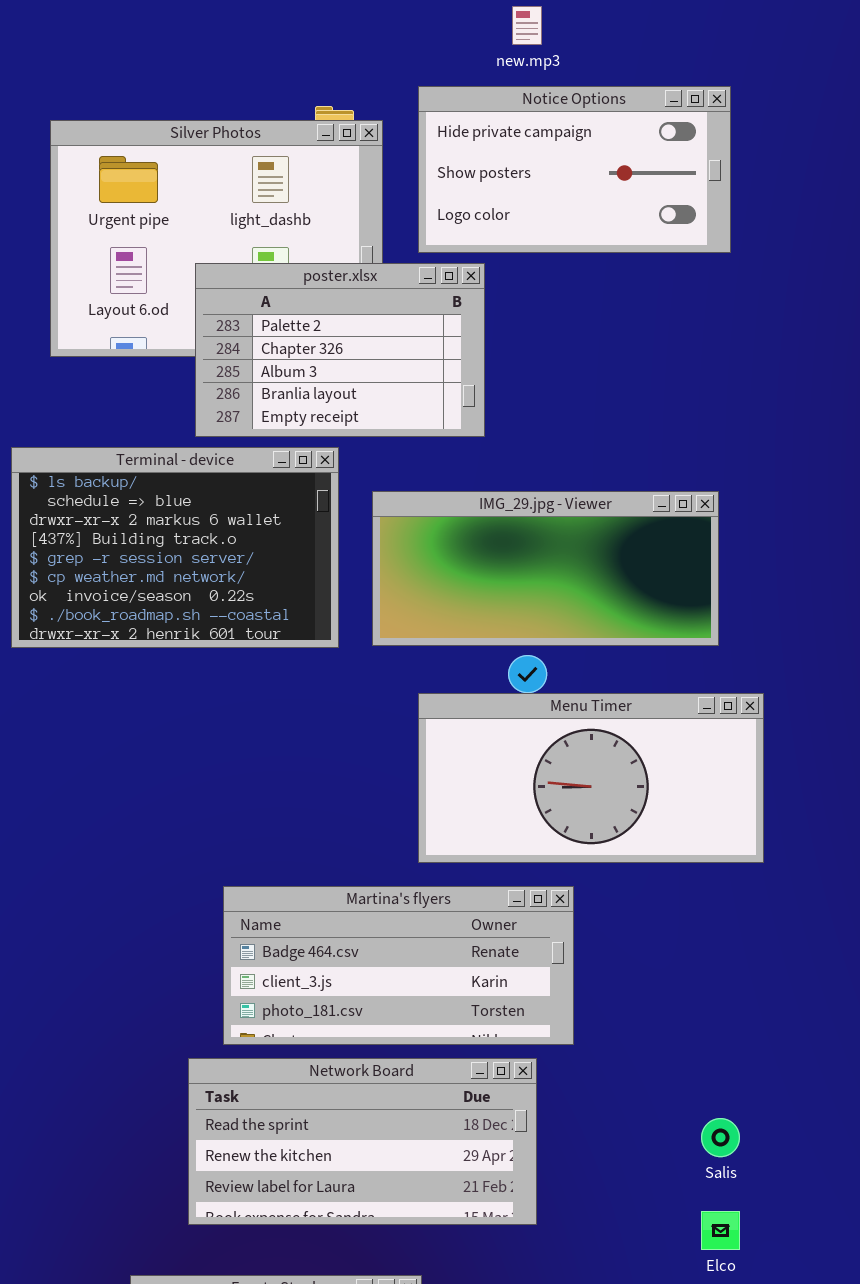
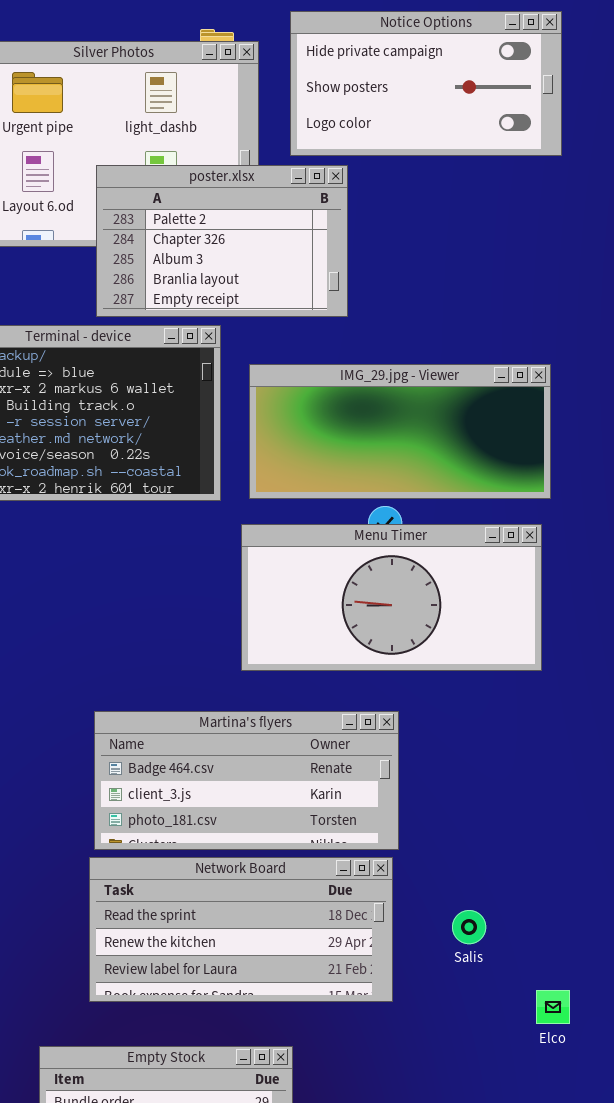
Menu Timer: [418,693,764,863] -> [241,524,542,671], moved
Martina's flyers: [223,886,574,1045] -> [94,711,399,850], moved
Salis: [701,1118,740,1157] -> [452,910,486,944], moved

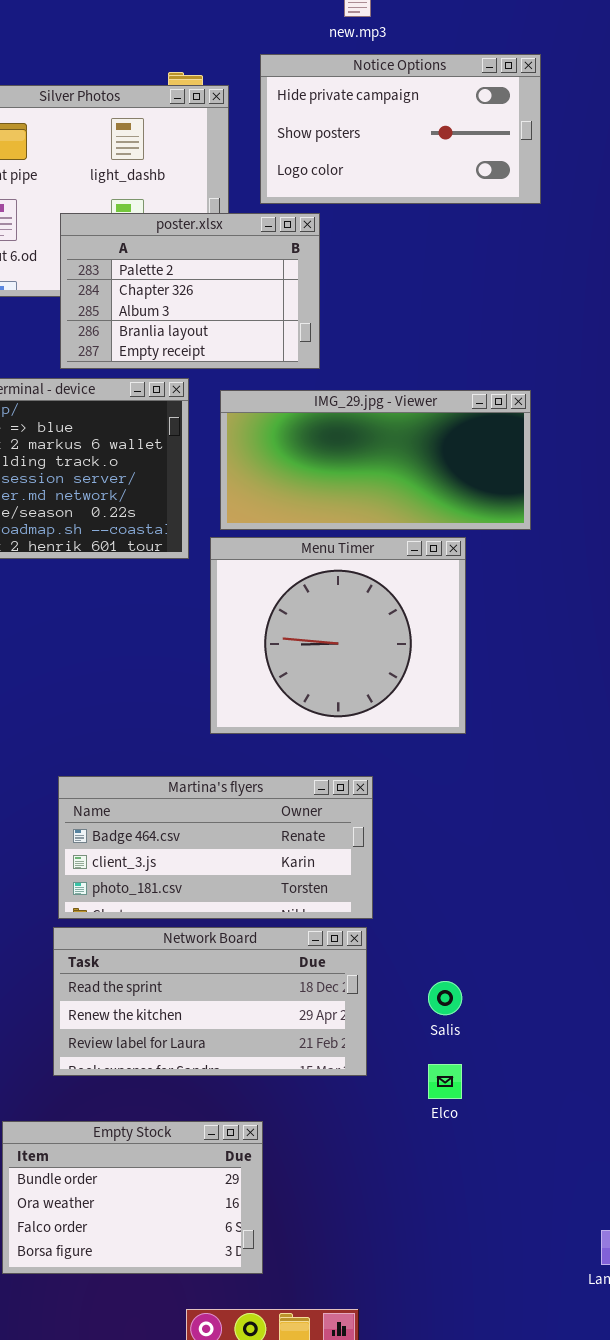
IMG_29.jpg - Viewer: [249,364,551,499] -> [220,390,531,530], moved
Menu Timer: [241,524,542,671] -> [210,537,466,734], resized
Elco: [536,990,570,1024] -> [428,1064,462,1099], moved

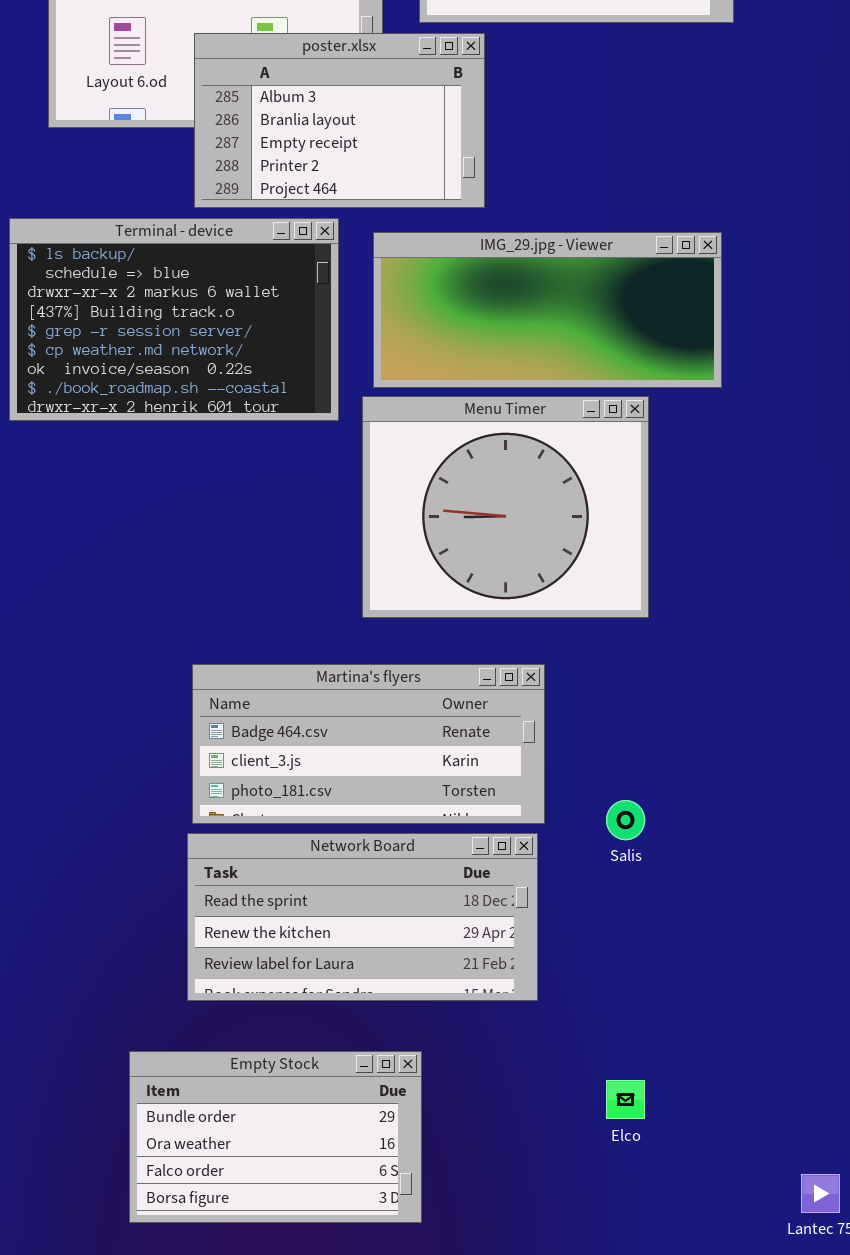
poster.xlsx: [60,213,320,369] -> [194,33,485,208], scrolled down 2 rows
Salis: [428,981,462,1015] -> [606,800,645,840], moved
Elco: [428,1064,462,1099] -> [606,1080,645,1119], moved

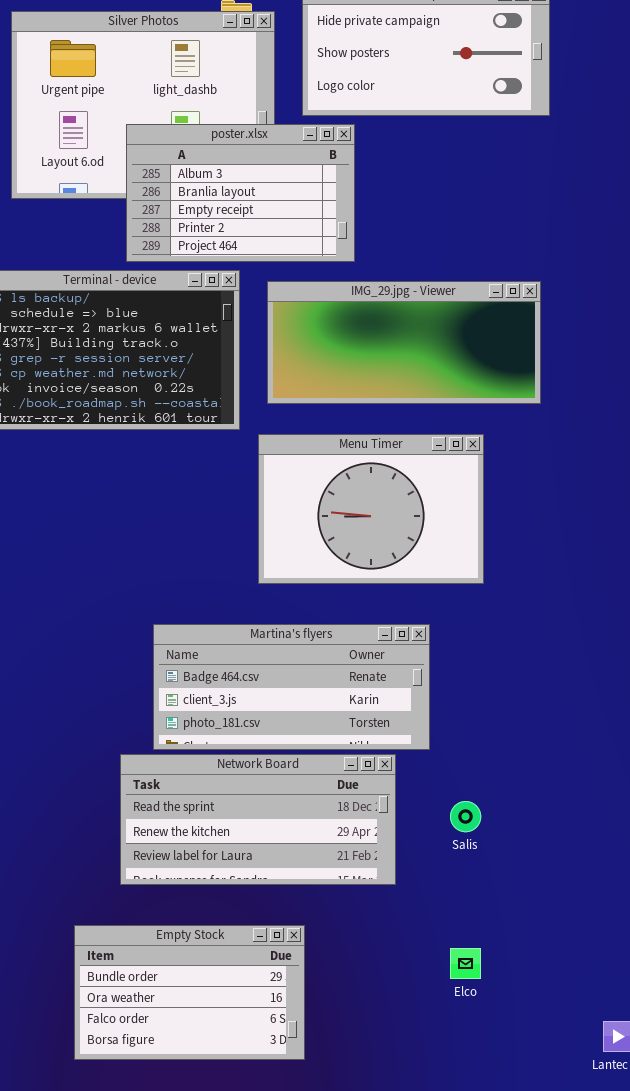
Menu Timer: [362,396,649,618] -> [258,434,484,584], resized
Martina's flyers: [192,664,545,824] -> [153,624,430,750], moved
Salis: [606,800,645,840] -> [450,801,481,832], moved

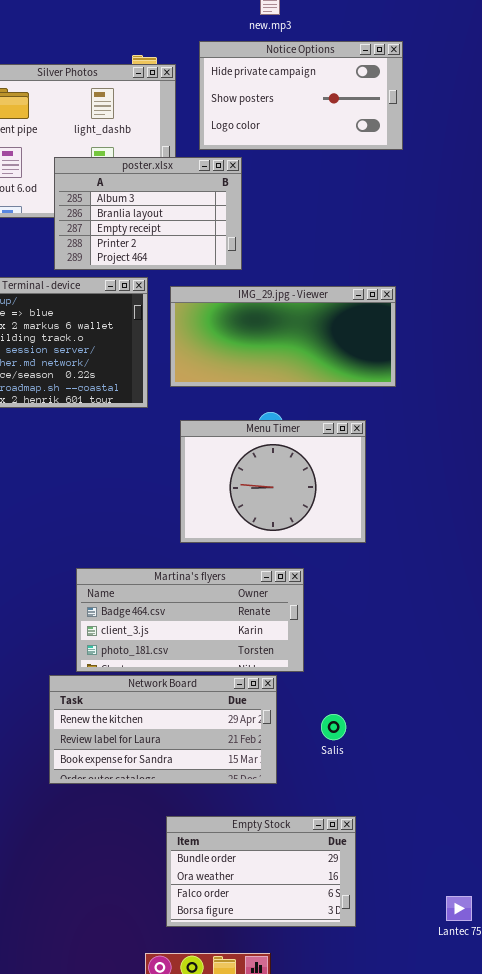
Menu Timer: [258,434,484,584] -> [180,420,366,543], moved
Network Board: [120,754,396,885] -> [49,675,277,784], scrolled down 1 row
Empty Stock: [74,925,305,1060] -> [166,816,356,927], moved

